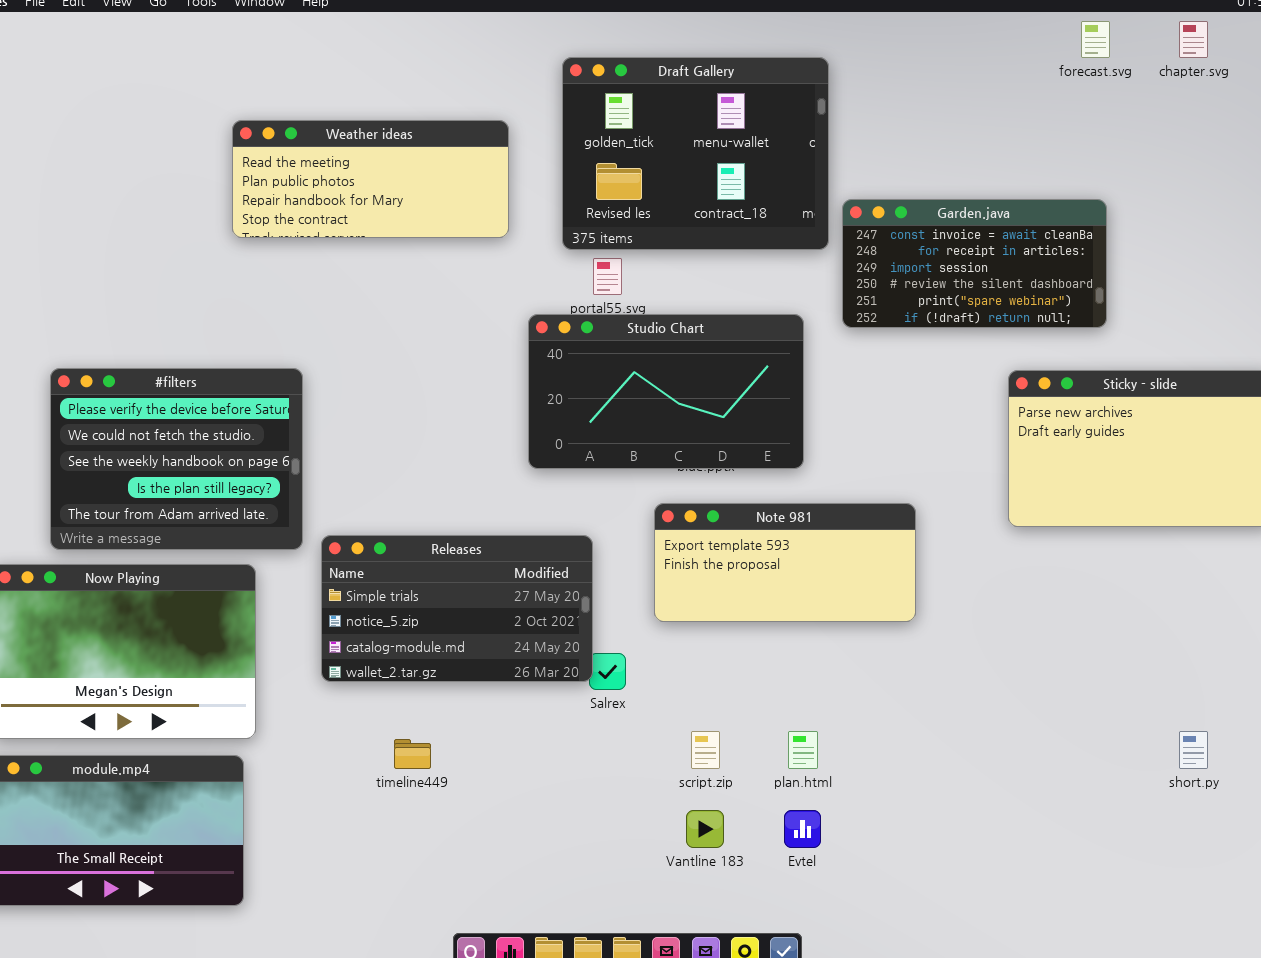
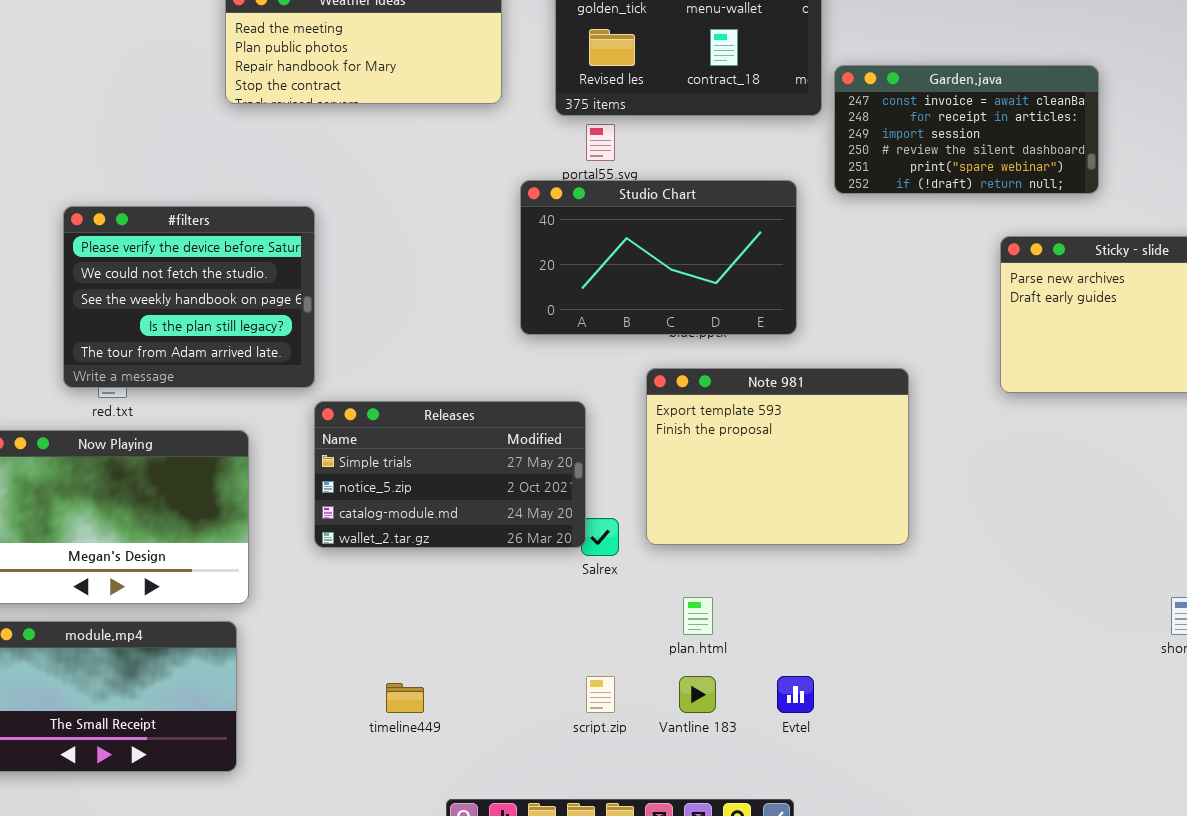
#filters: [50,368,303,550] -> [63,206,315,388], moved
Note 981: [654,503,916,622] -> [646,368,909,545], resized
script.zip: [691,731,720,769] -> [586,676,615,713], moved
plan.html: [788,731,818,769] -> [683,597,713,635], moved
timeline449: [394,739,431,769] -> [386,683,424,713], moved

